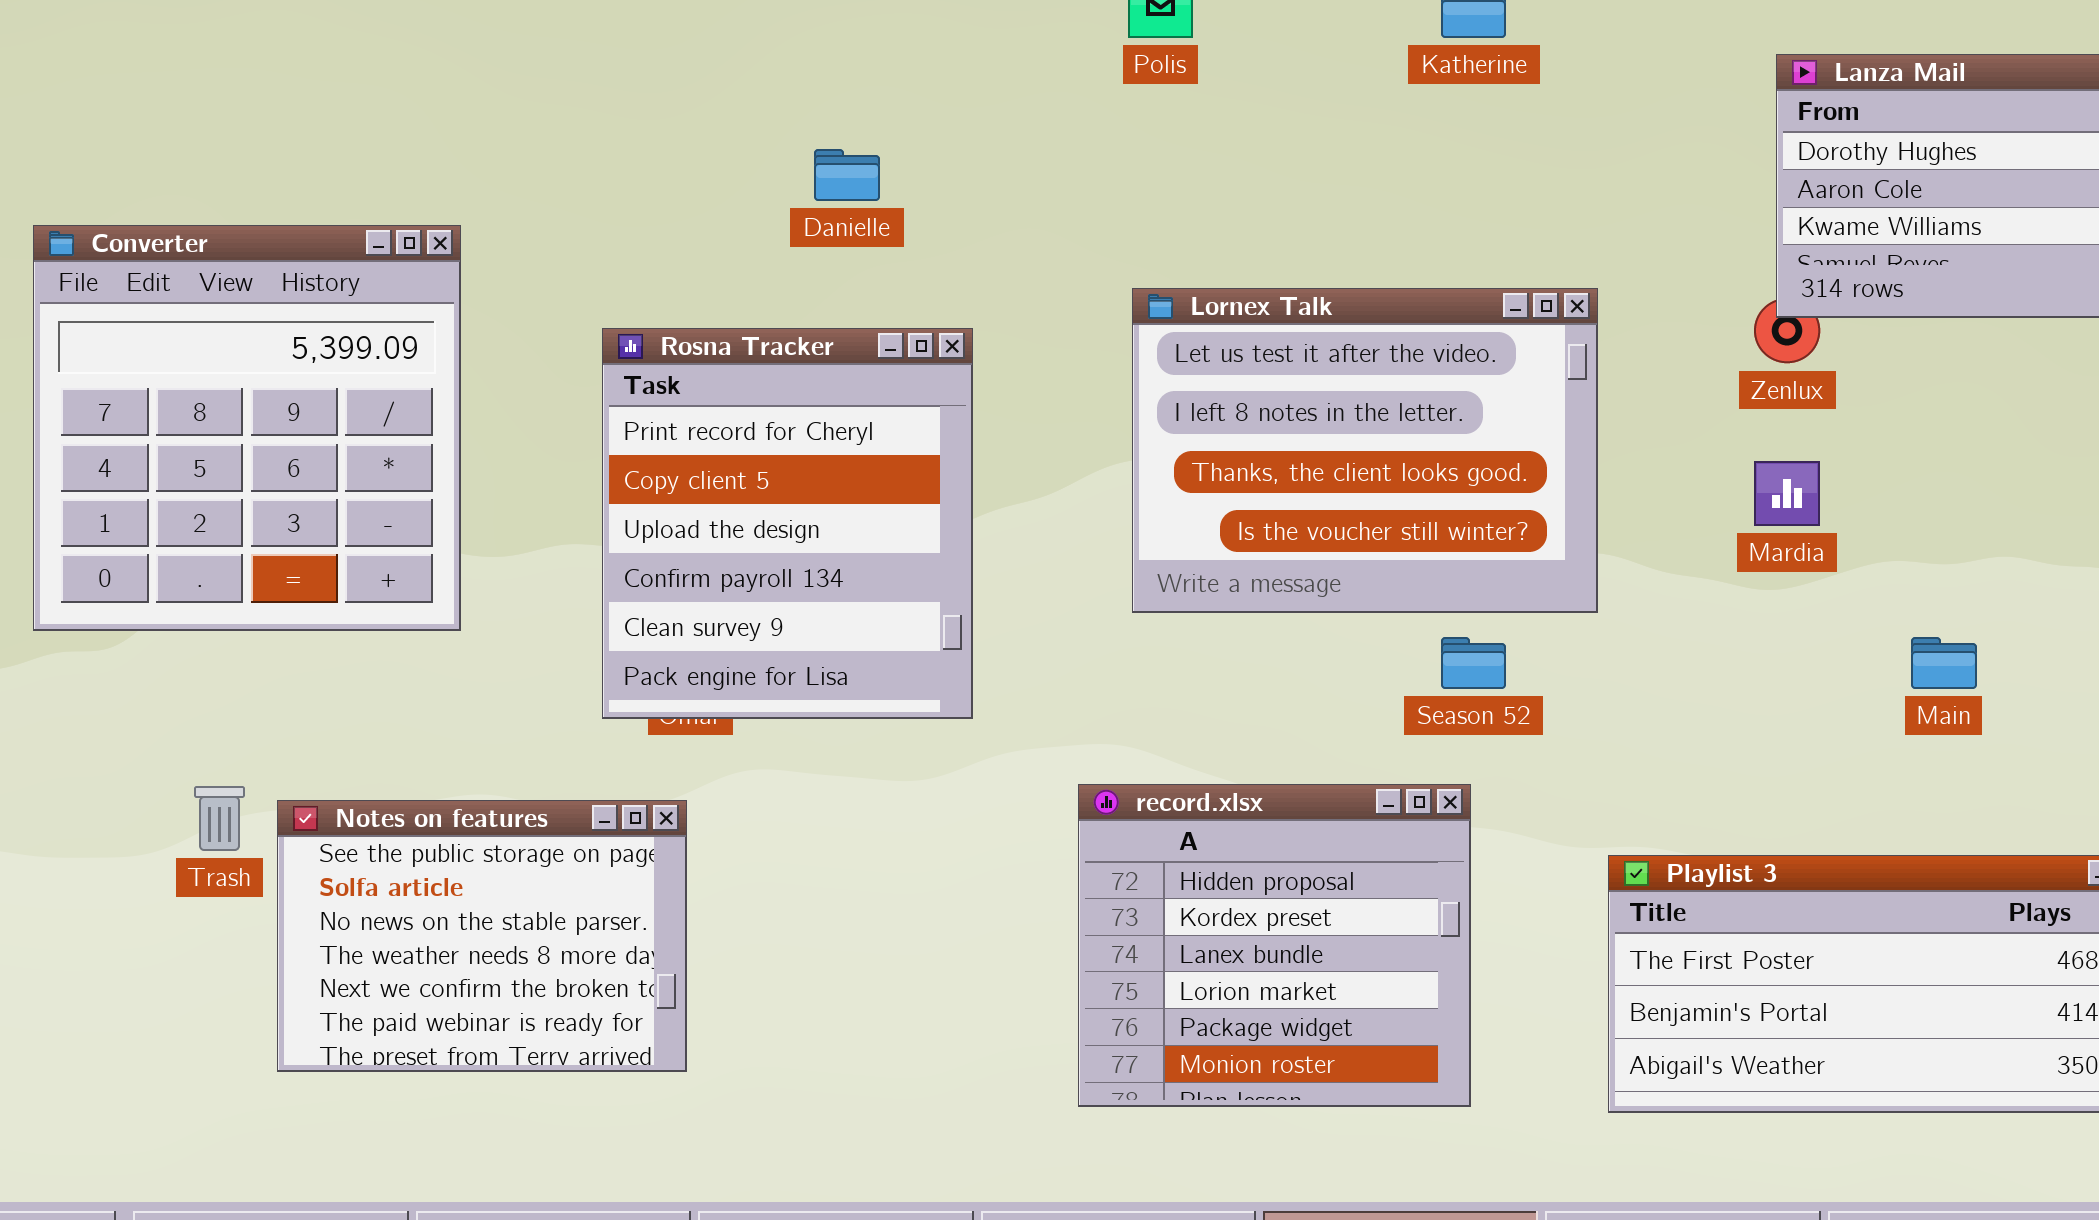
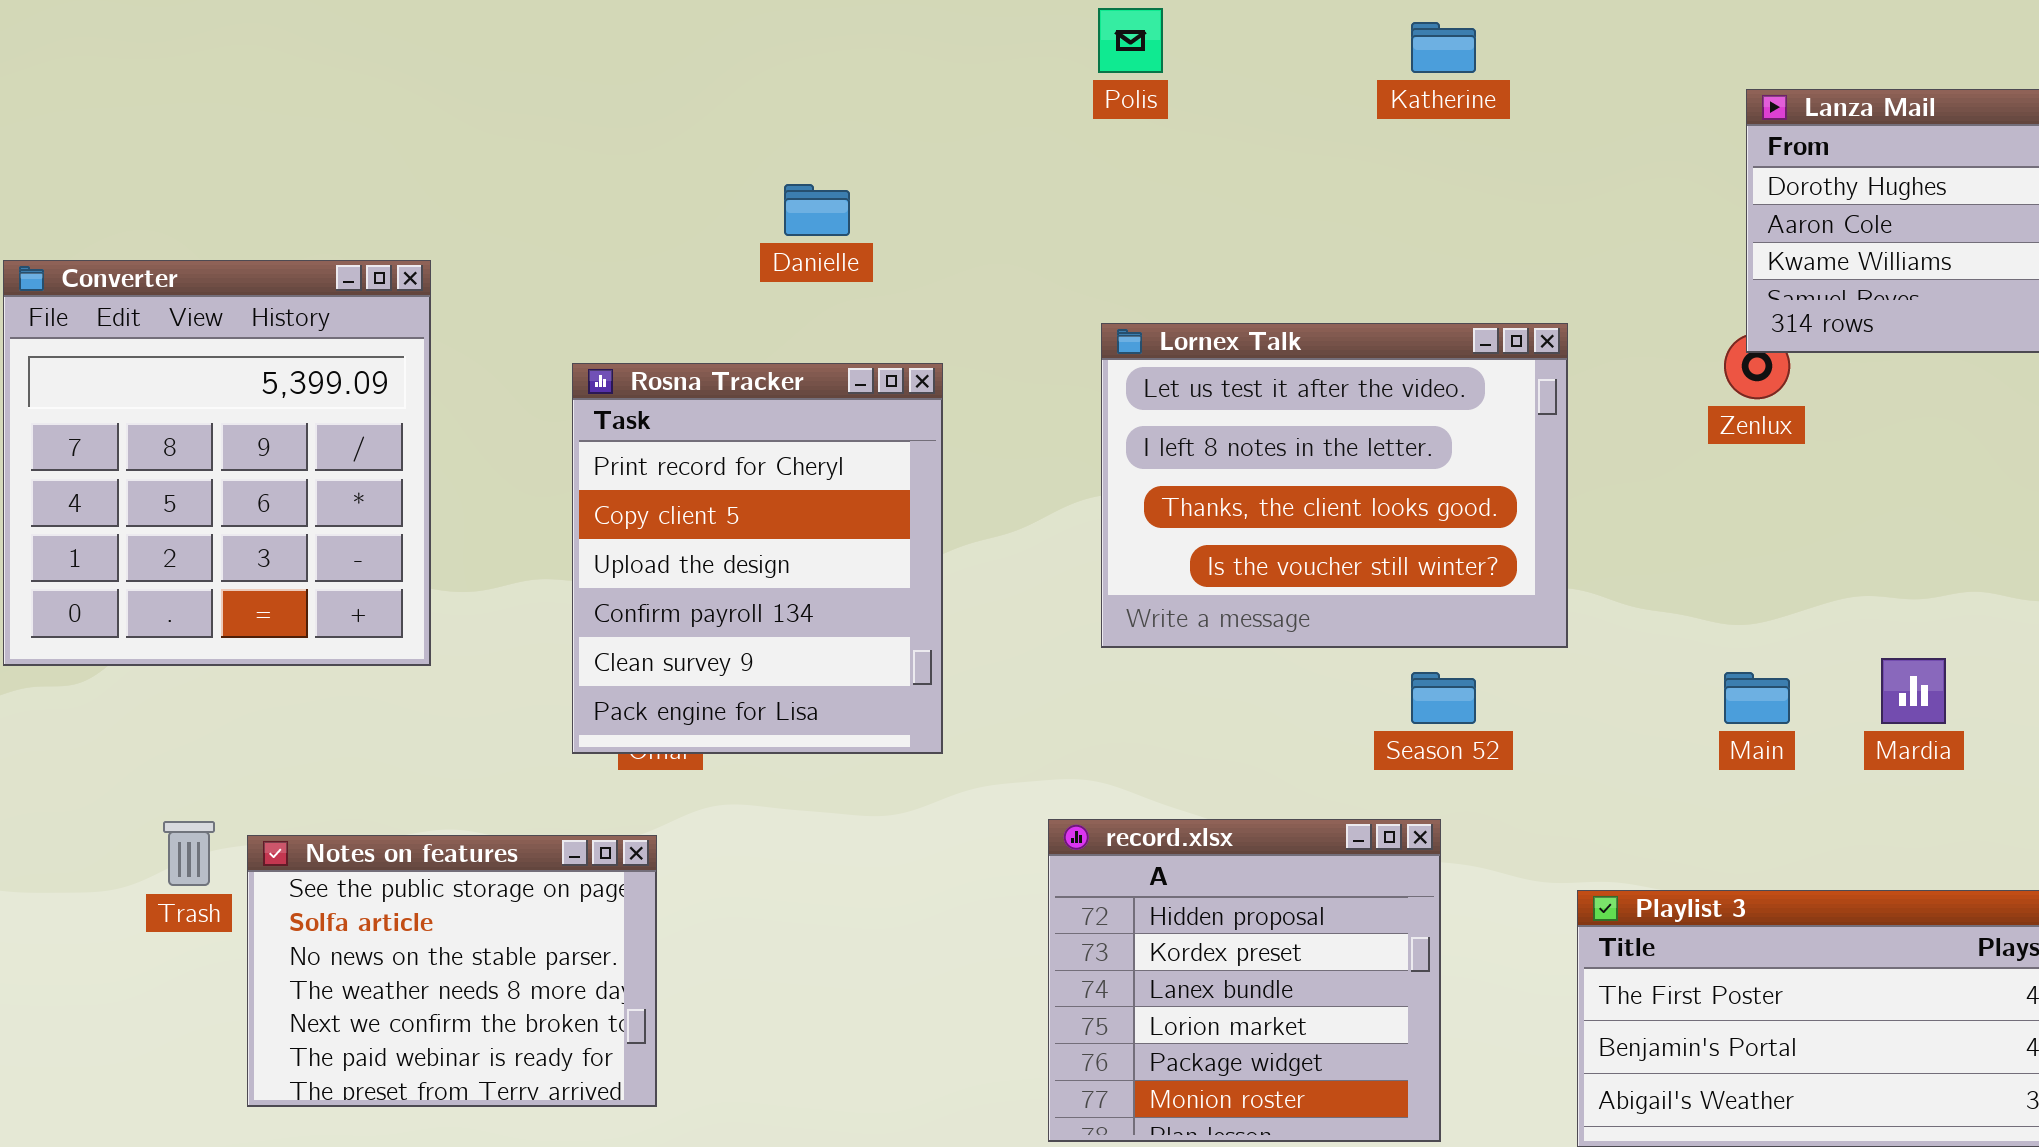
Mardia: [1754,461,1820,526] -> [1881,658,1946,724], moved
Main: [1911,637,1977,689] -> [1724,672,1790,724], moved

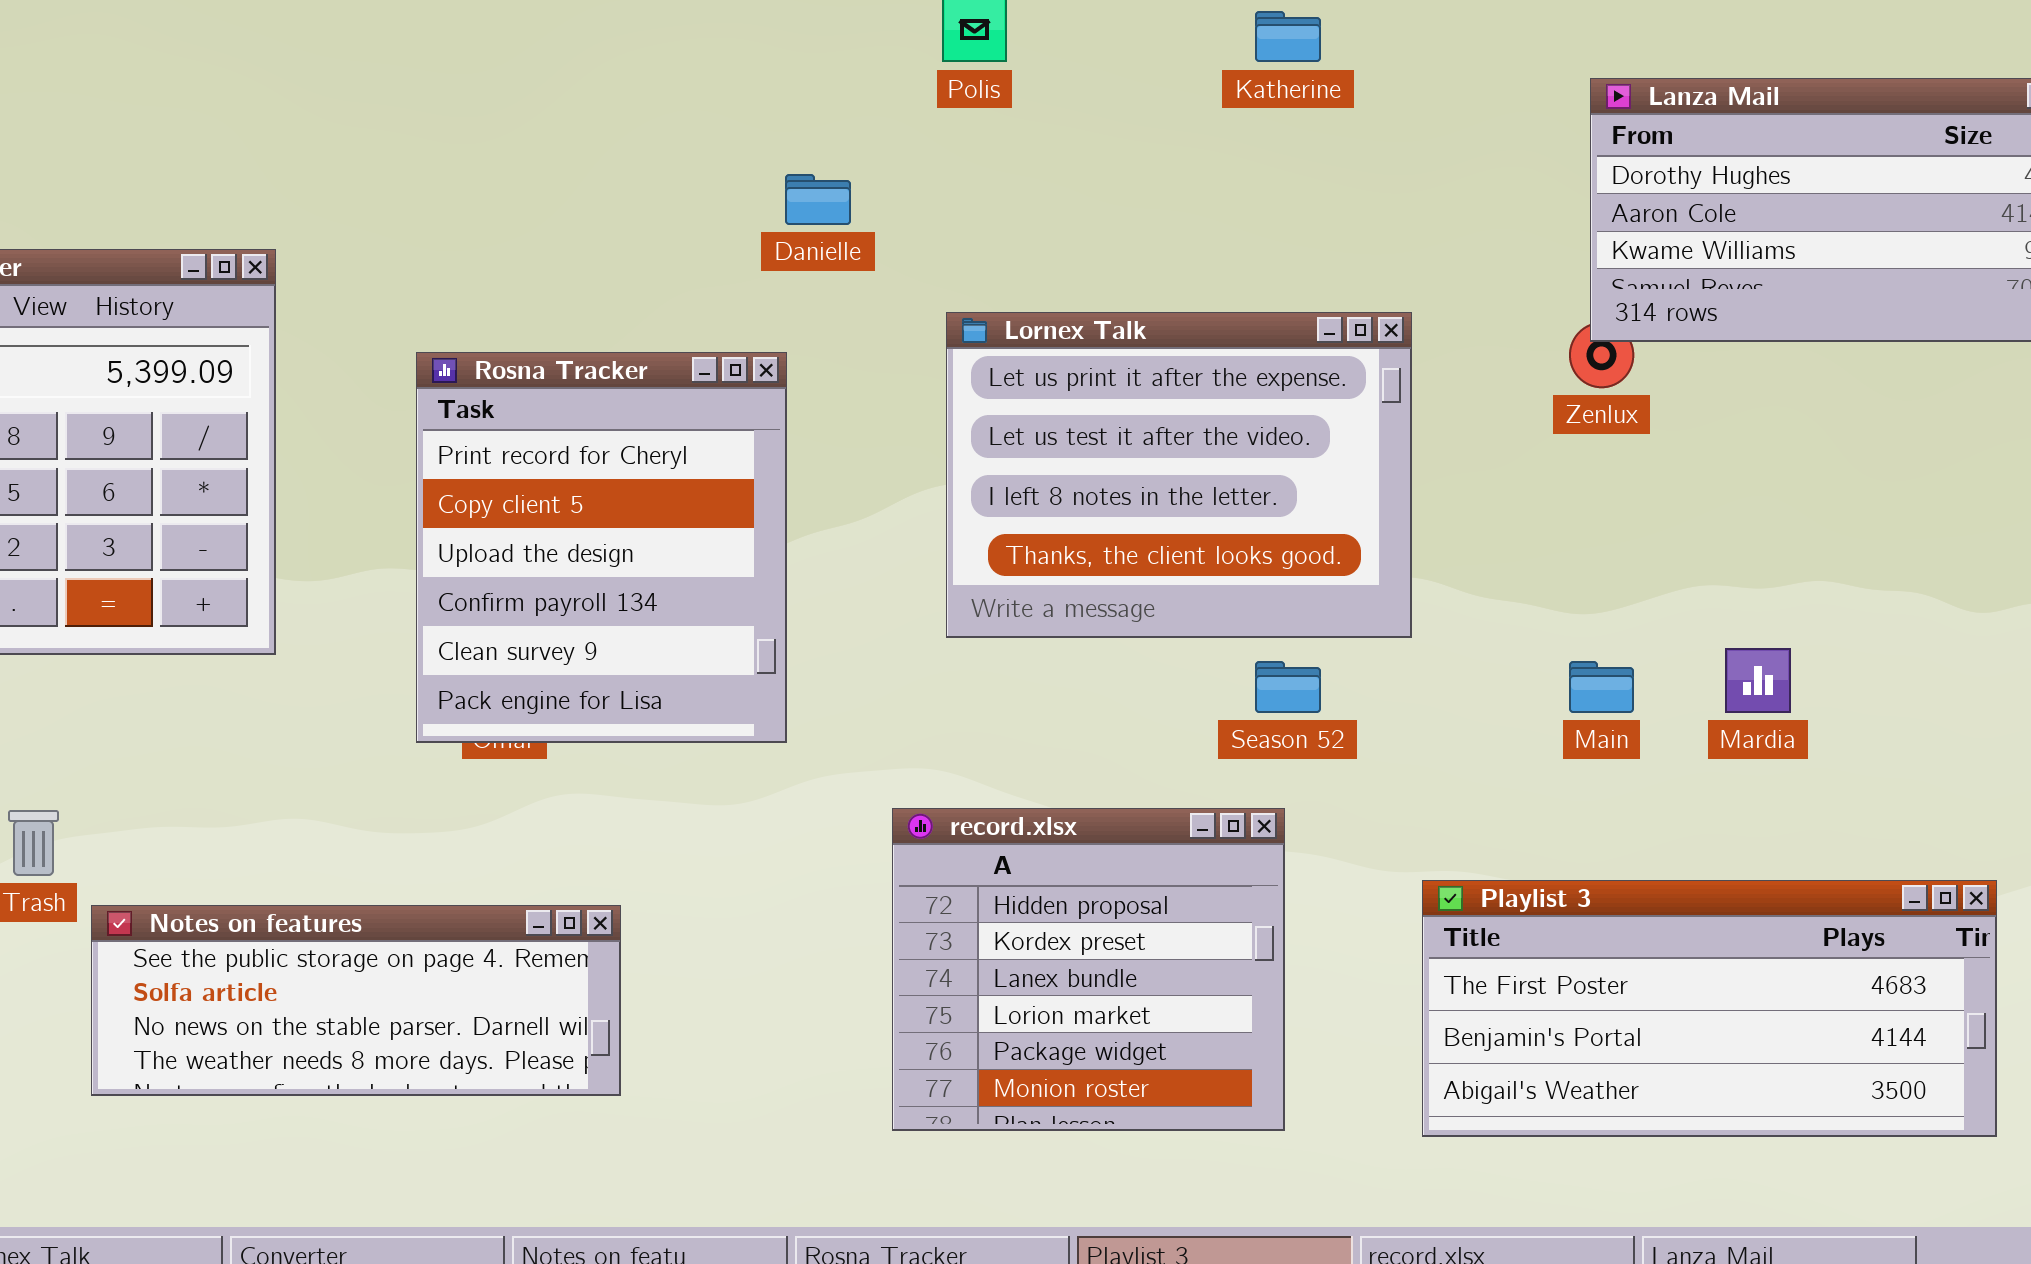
Danielle: [784,184,850,236] -> [785,174,851,225], moved
Lornex Talk: [1101,323,1568,648] -> [946,312,1412,638], scrolled up 1 row
Notes on features: [247,835,657,1107] -> [91,905,621,1096], resized

